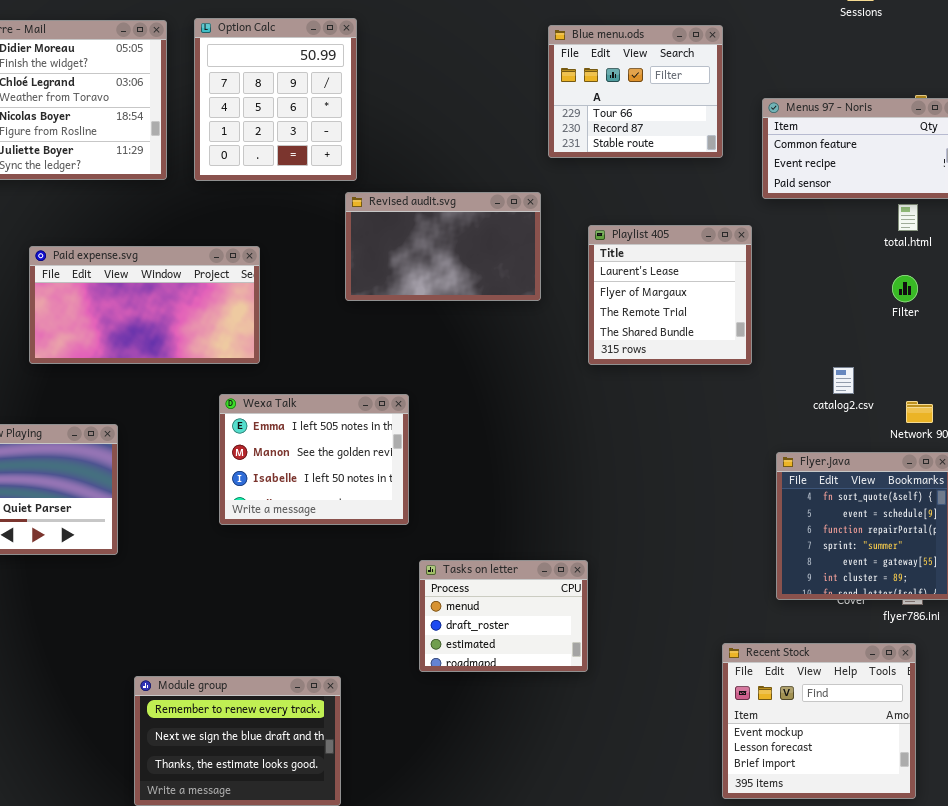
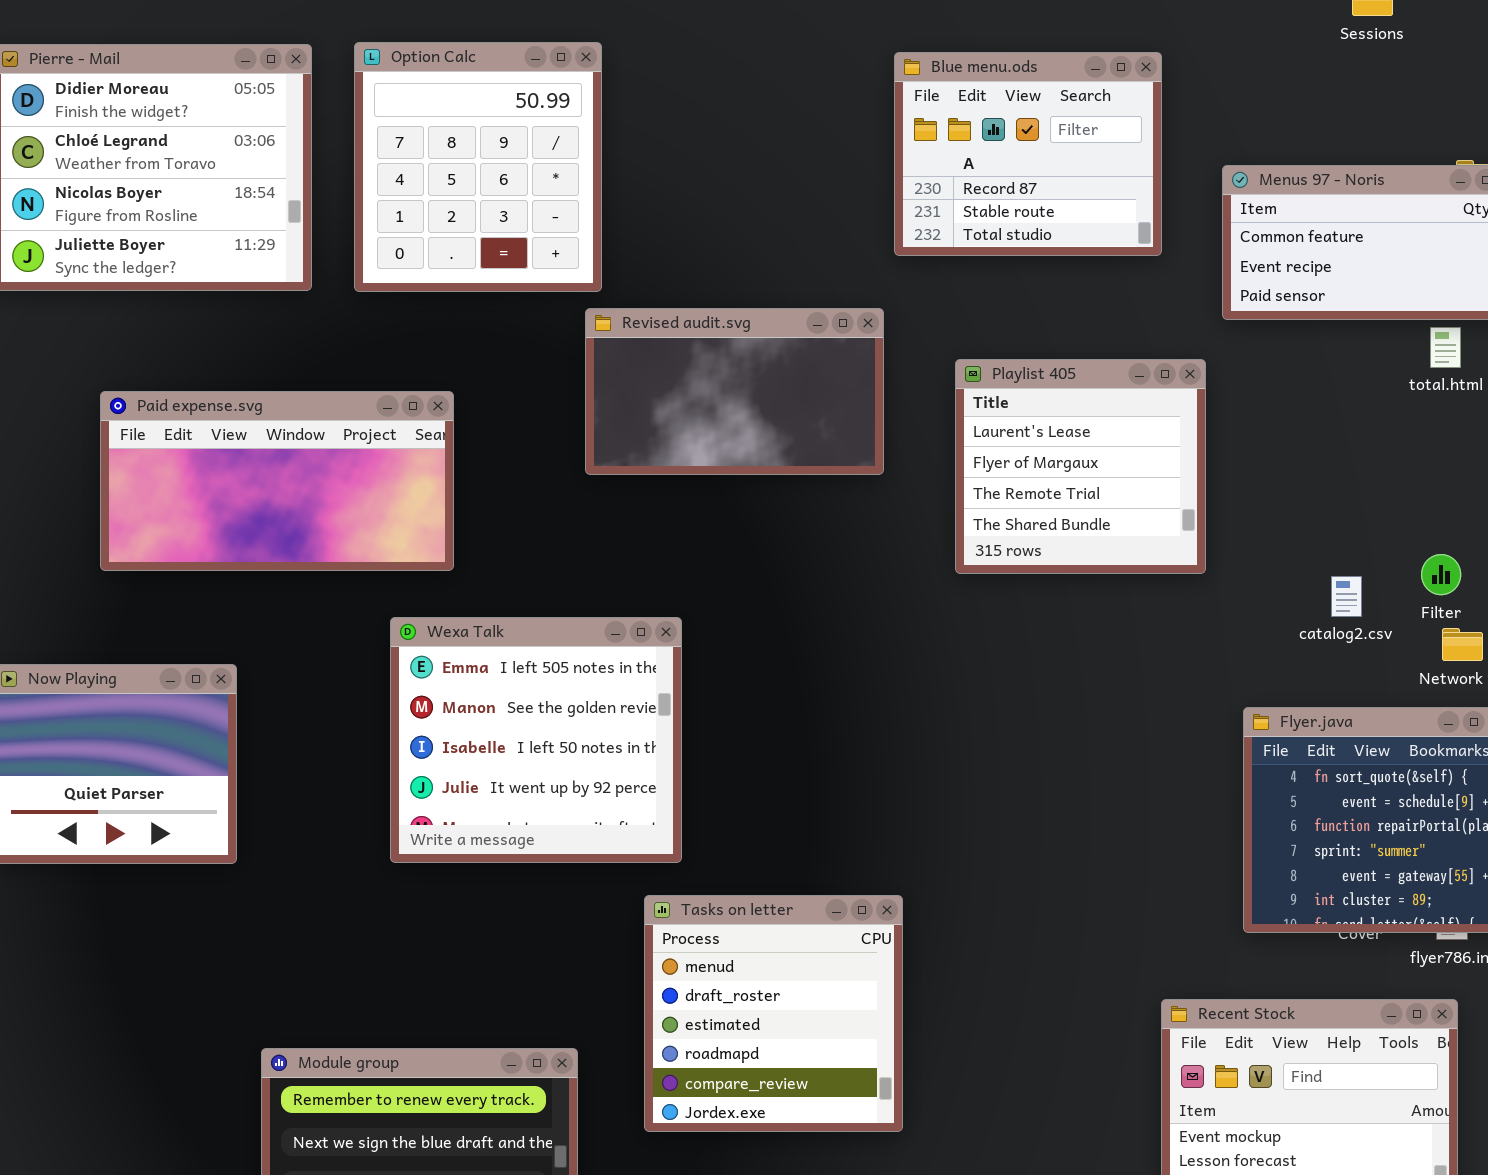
Blue menu.ods: [548,25,723,158] -> [894,52,1162,256], scrolled down 1 row
Filter: [892,275,918,302] -> [1421,554,1461,595], moved
Wexa Talk: [219,394,409,525] -> [390,617,682,863], resized
Tasks on letter: [419,560,588,672] -> [644,895,903,1132], moved, resized

